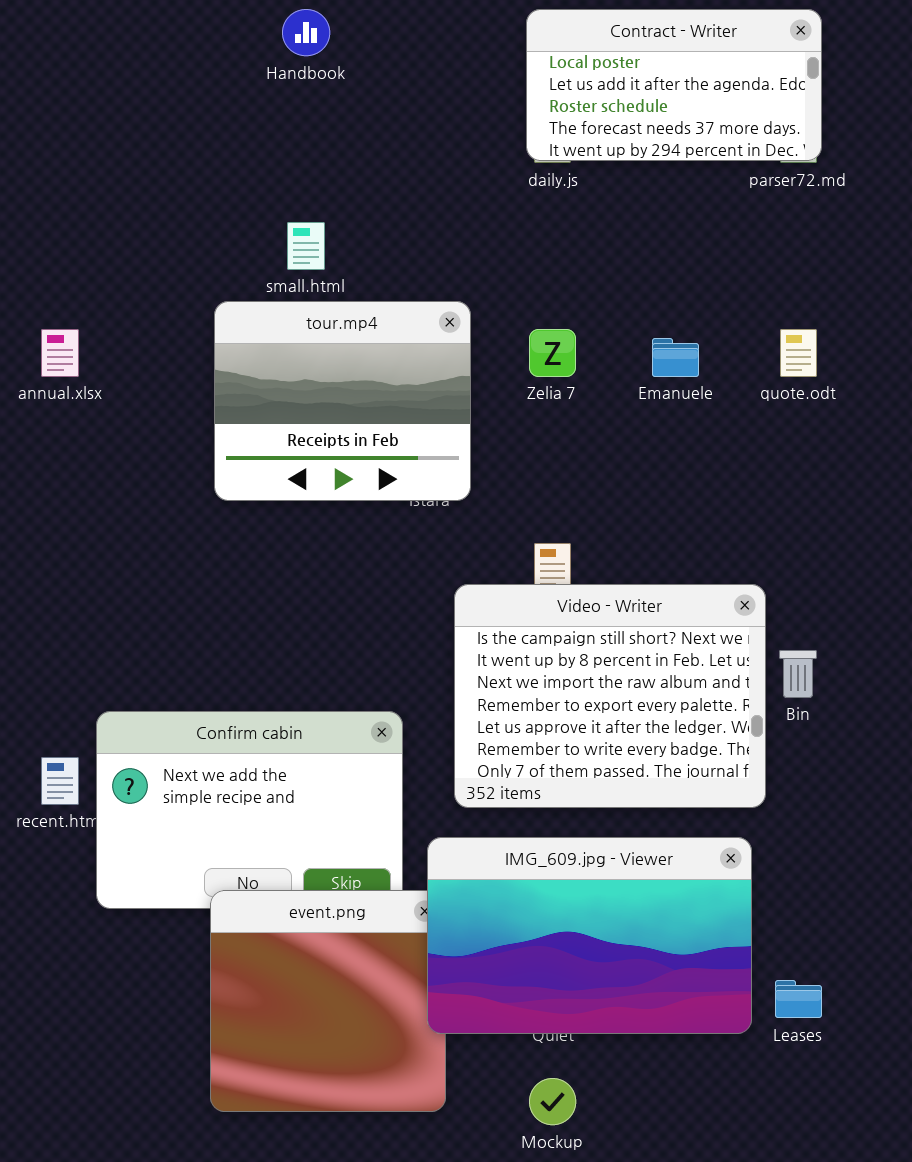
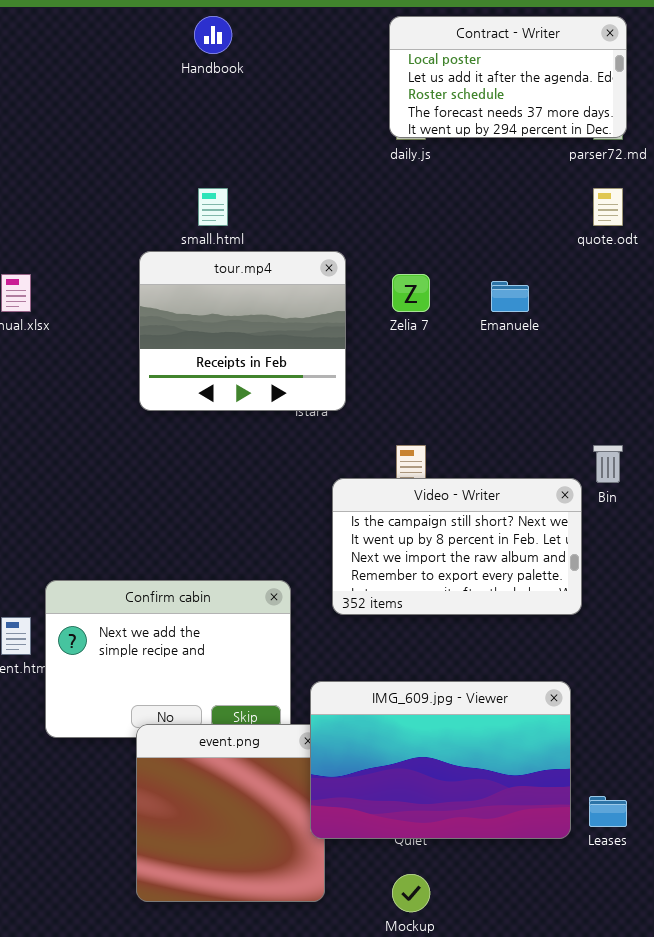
quote.odt: [780,329,817,377] -> [593,188,623,226], moved
Video - Writer: [454,584,766,808] -> [332,478,582,615], resized
Bin: [779,650,817,698] -> [593,445,623,483], moved

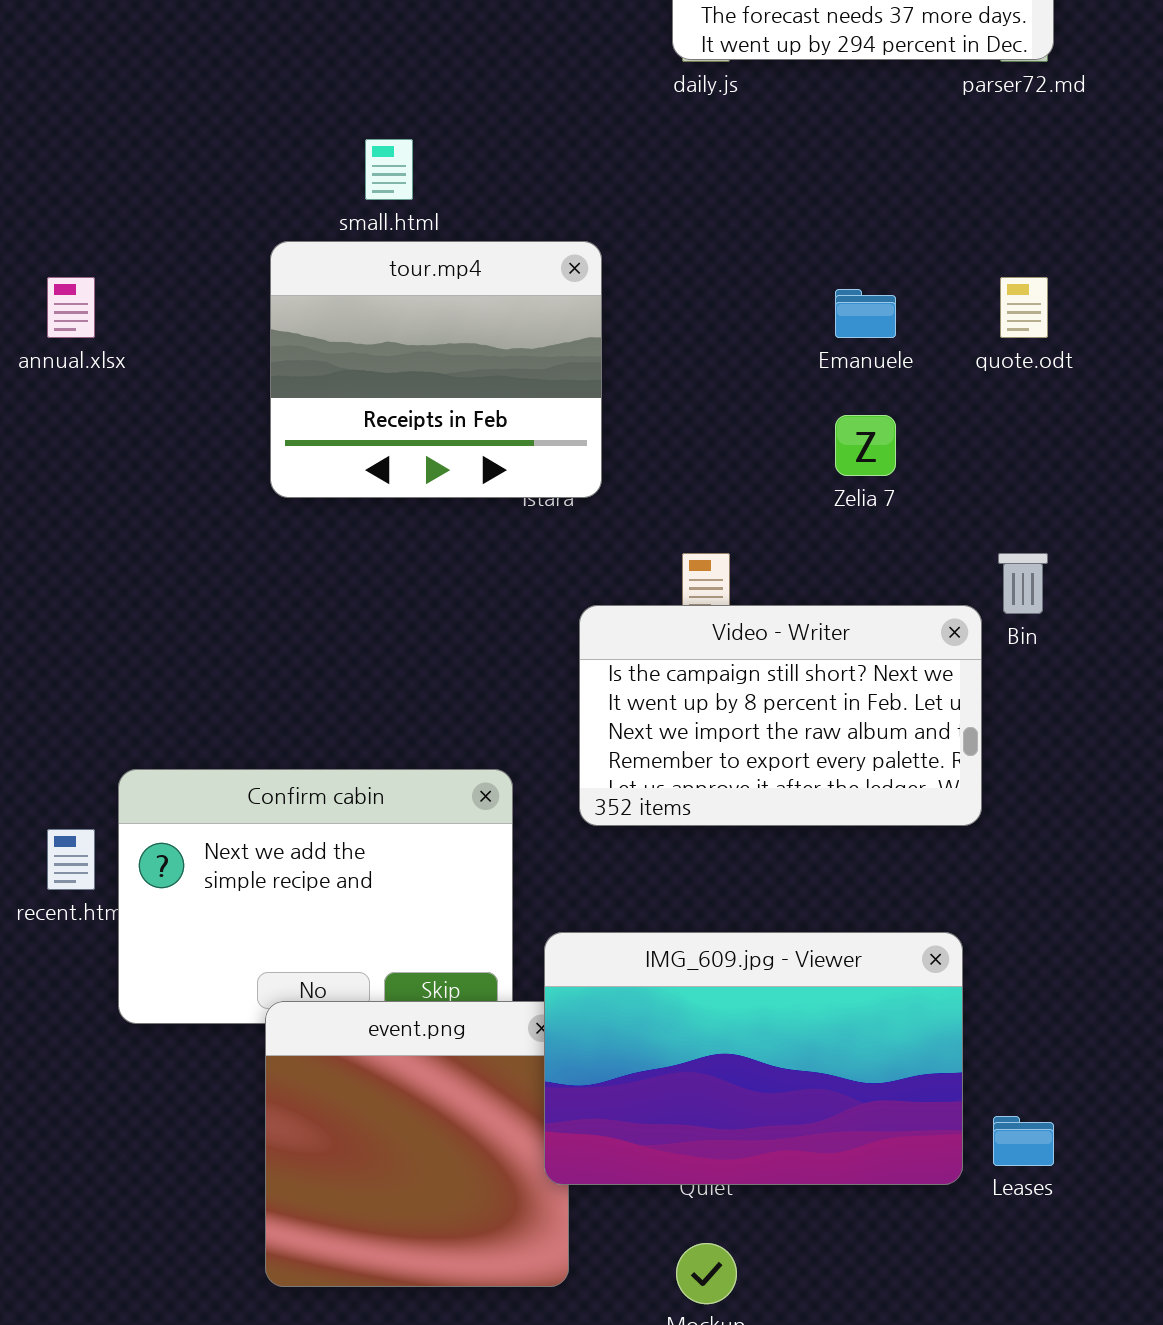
quote.odt: [593,188,623,226] -> [1000,277,1048,338], moved
Zelia 7: [392,274,430,312] -> [835,415,896,476], moved

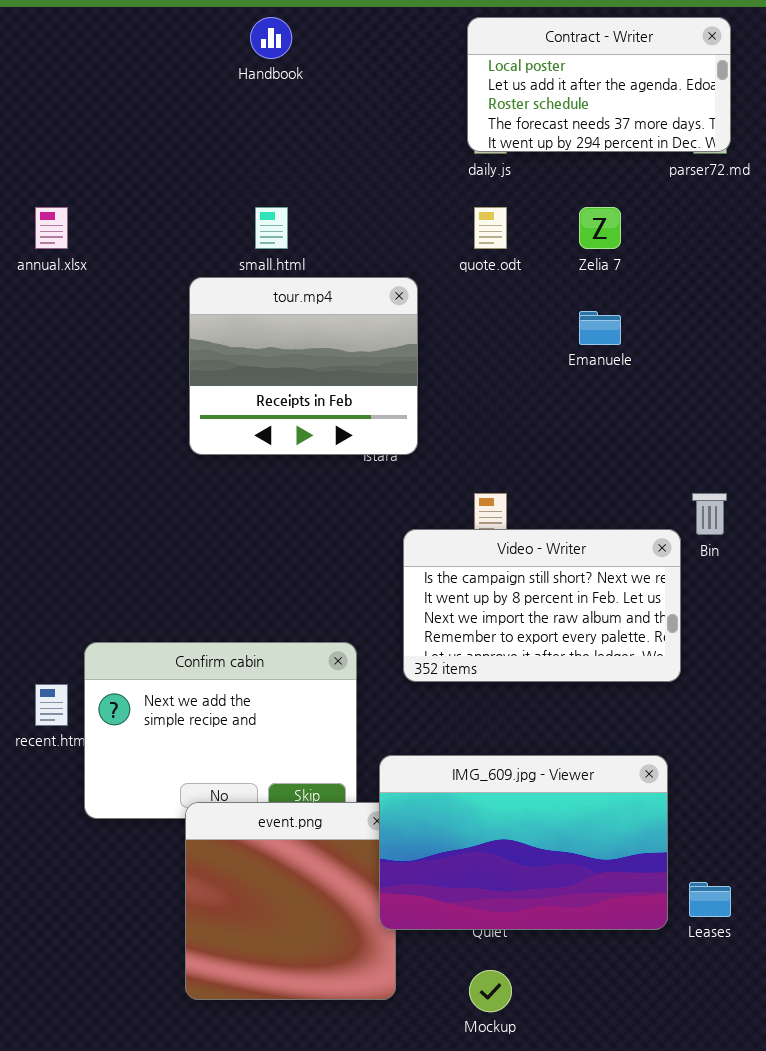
annual.xlsx: [47,277,95,338] -> [35,207,68,249], moved
quote.odt: [1000,277,1048,338] -> [474,207,507,249], moved
Zelia 7: [835,415,896,476] -> [579,207,621,249], moved

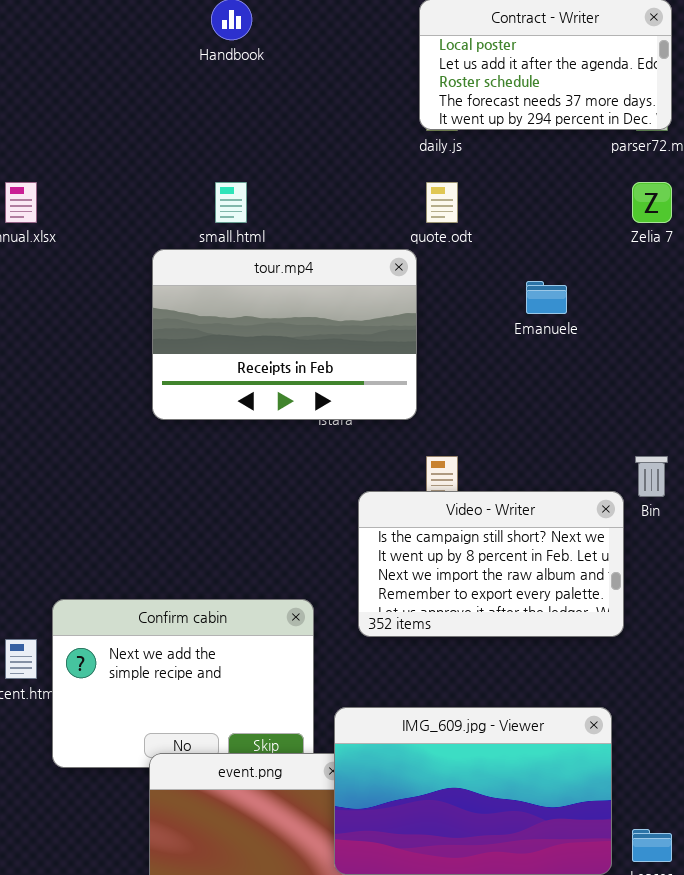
Zelia 7: [579,207,621,249] -> [632,182,672,223], moved
tour.mp4: [189,277,418,455] -> [152,249,417,420], resized

